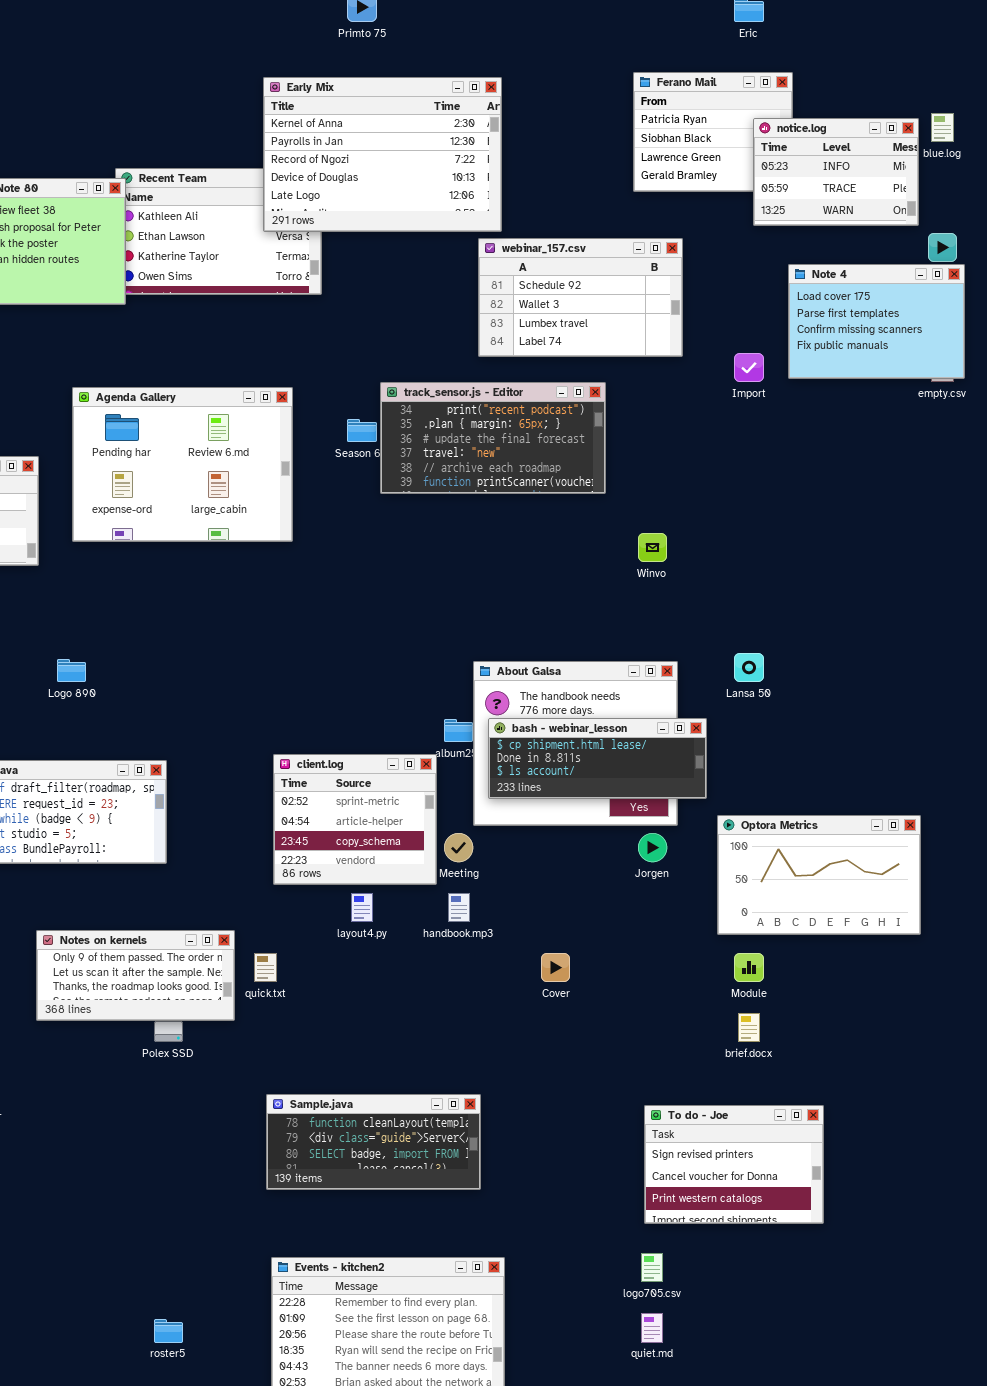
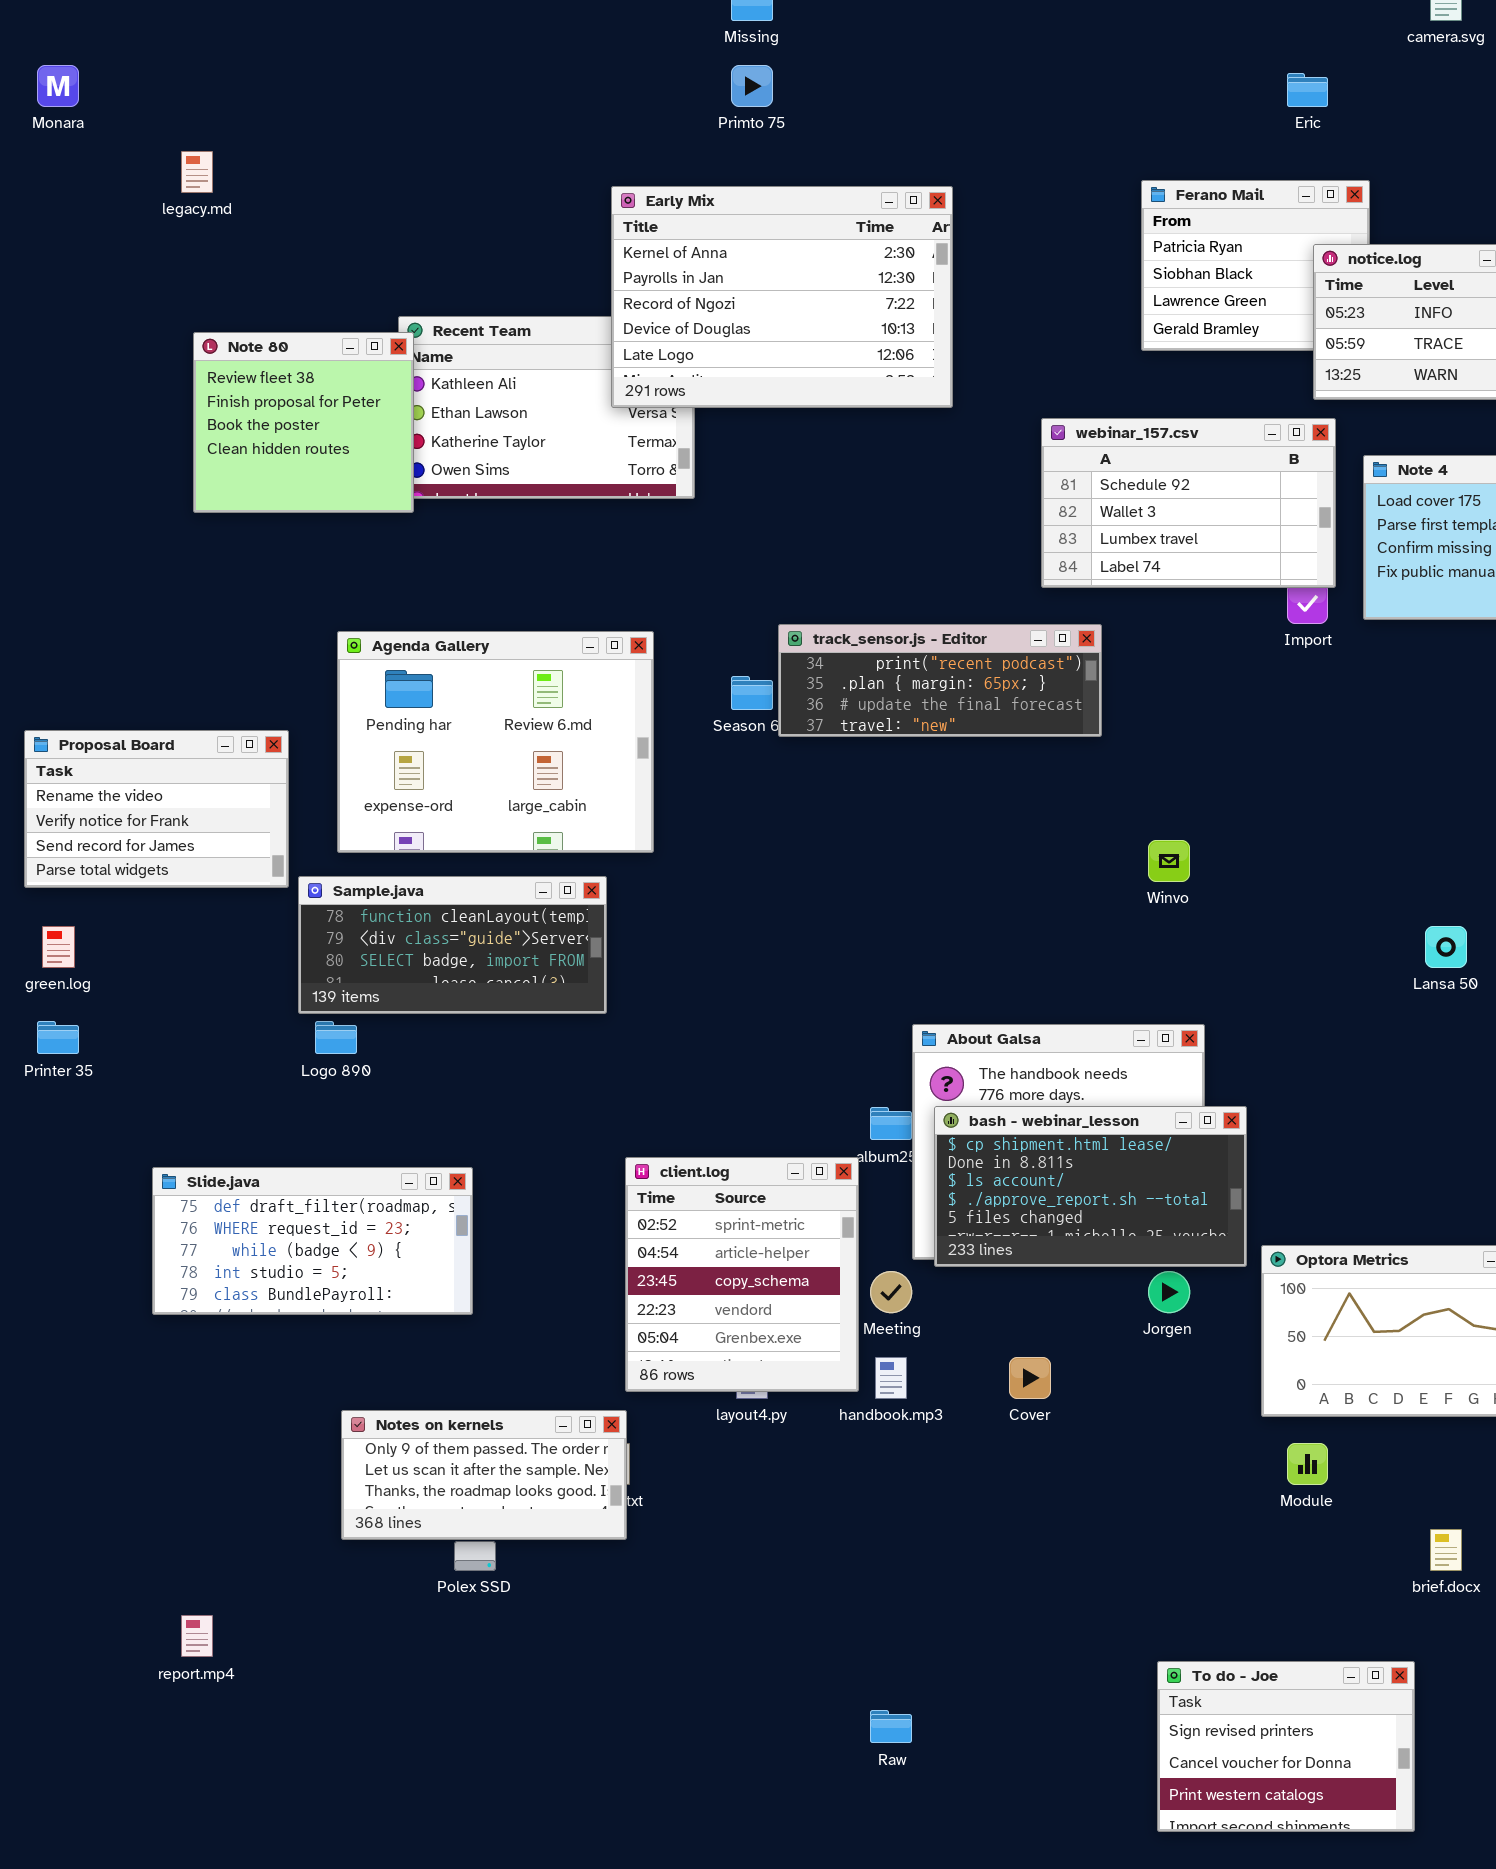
webinar_157.csv: [478,238,683,357] -> [1041,418,1336,588], moved
track_sensor.js - Editor: [380,382,606,494] -> [778,624,1102,737], resized
Lansa 50: [734,653,764,682] -> [1425,926,1467,968], moved
bash - webinar_lesson: [488,718,707,799] -> [934,1106,1247,1267], resized
client.log: [273,754,437,885] -> [625,1157,859,1392], resized
Notes on kernels: [36,930,235,1021] -> [341,1410,627,1540], moved
Cover: [541,953,570,982] -> [1009,1357,1051,1399], moved
brief.docx: [738,1013,760,1042] -> [1430,1529,1462,1571], moved
Sample.java: [266,1094,481,1190] -> [298,876,607,1014], moved

